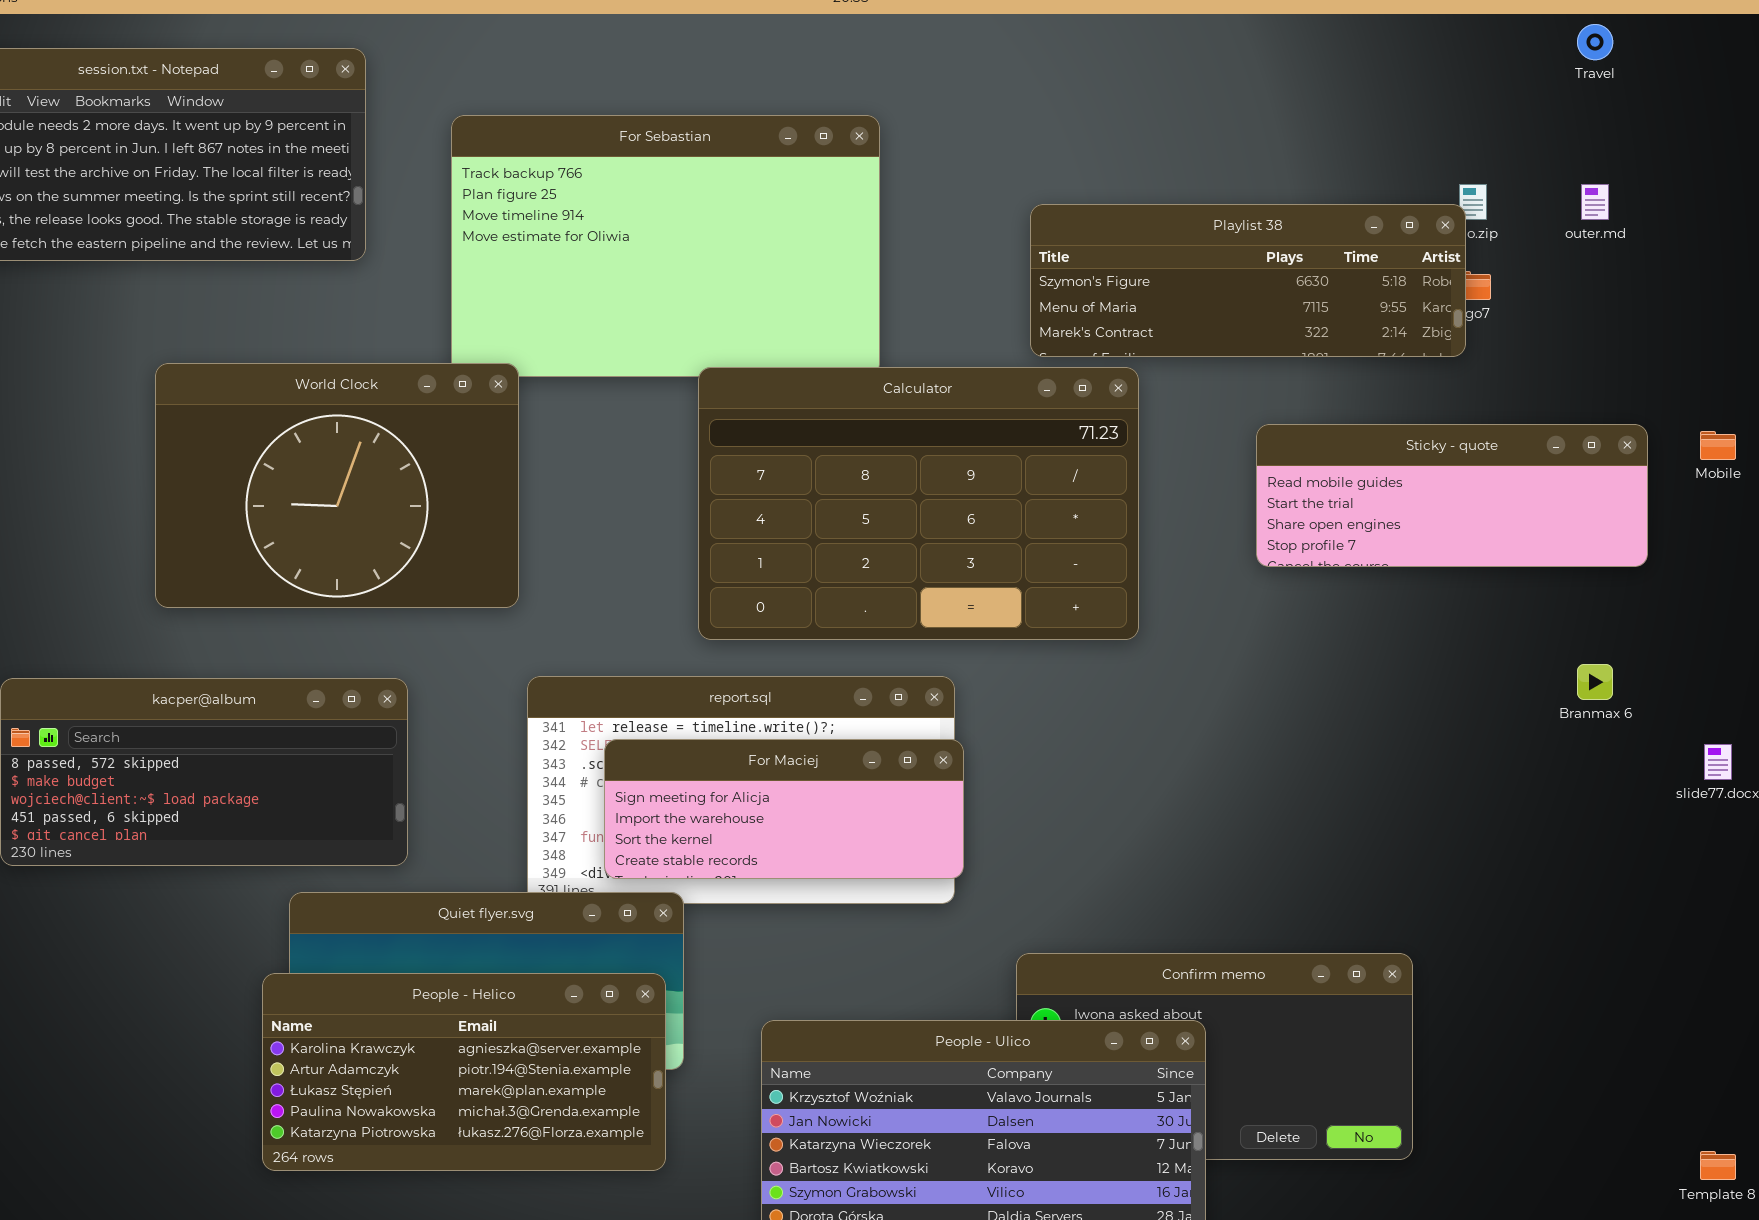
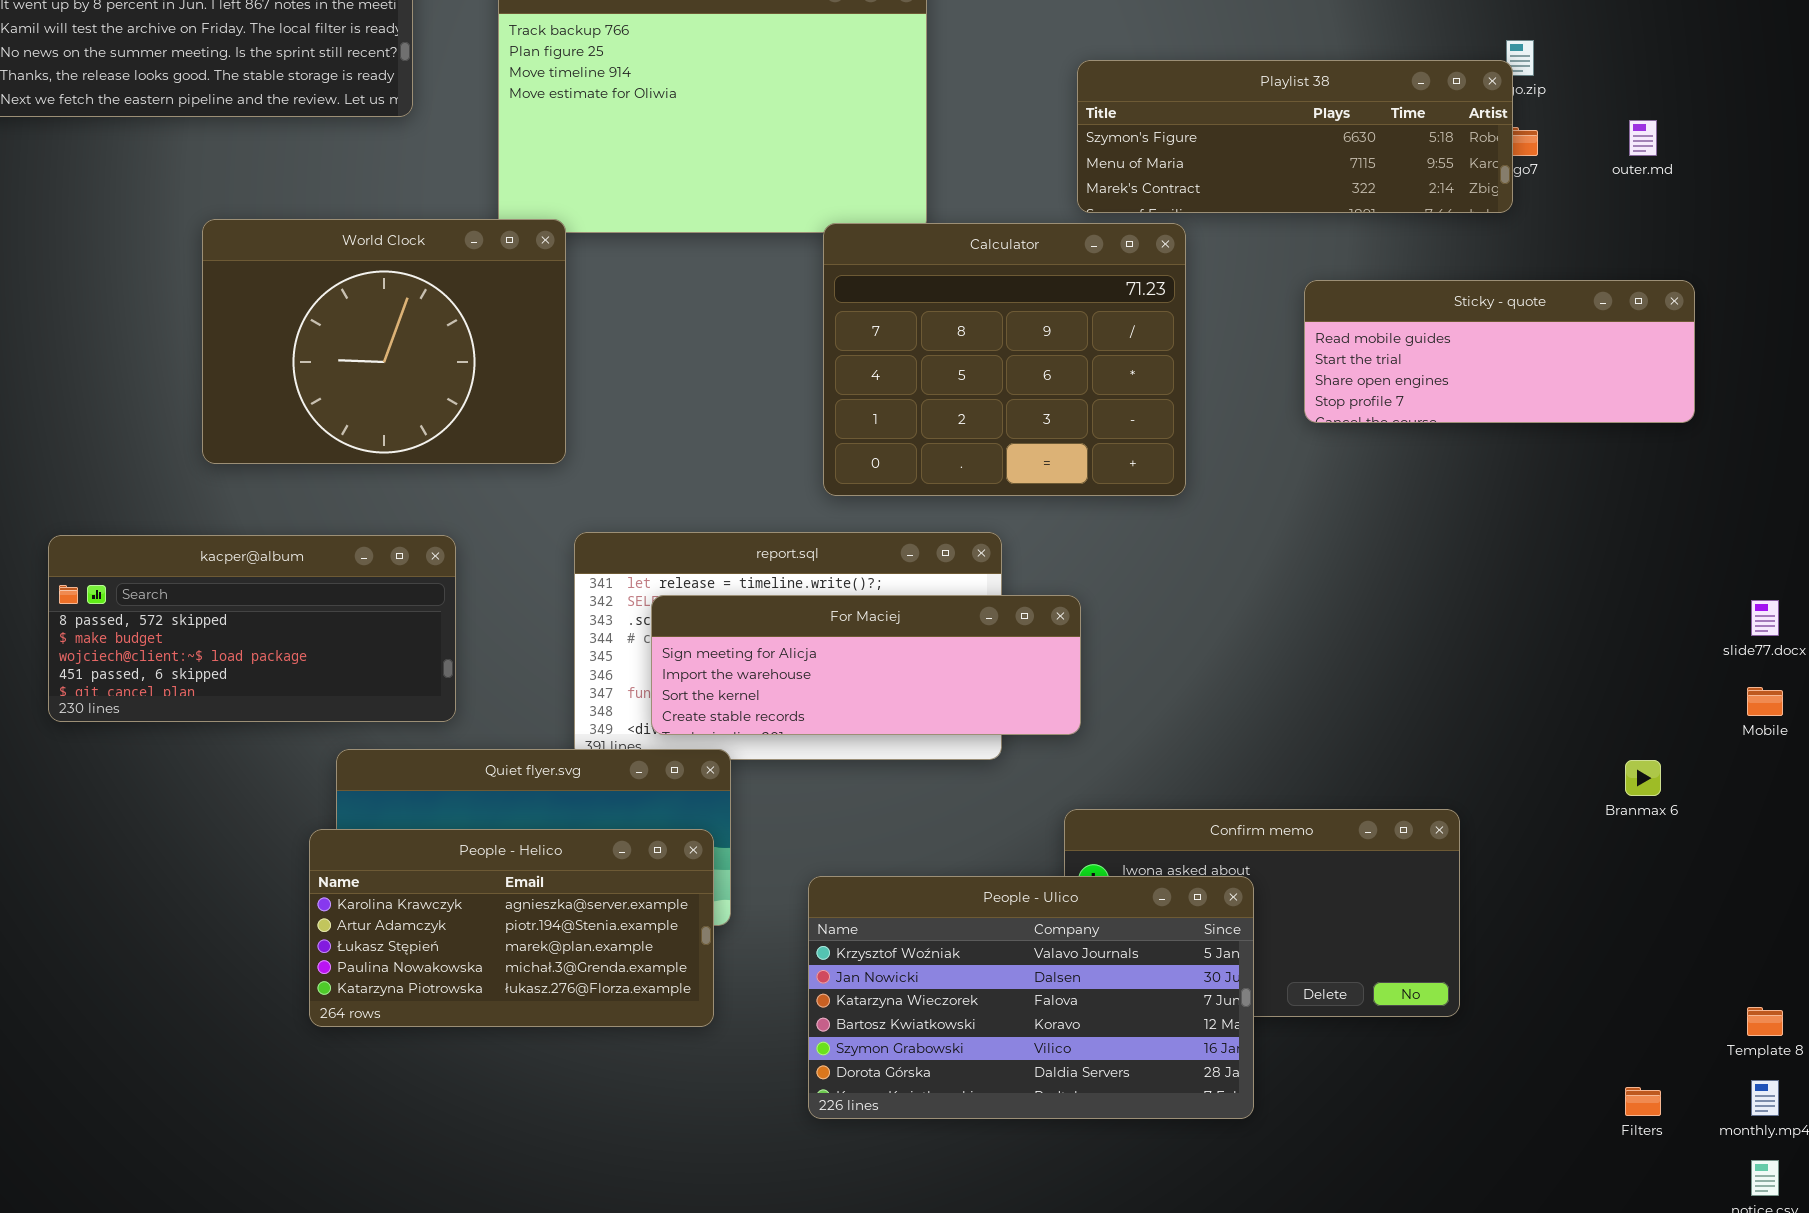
outer.md: [1581,184,1609,220] -> [1629,120,1657,156], moved
Calculator: [698,367,1139,640] -> [823,223,1186,496], resized
Mobile: [1700,431,1736,460] -> [1747,687,1783,716], moved
Branmax 6: [1577,664,1613,700] -> [1625,760,1661,796], moved
For Maciej: [604,739,964,879] -> [651,595,1081,735], resized

